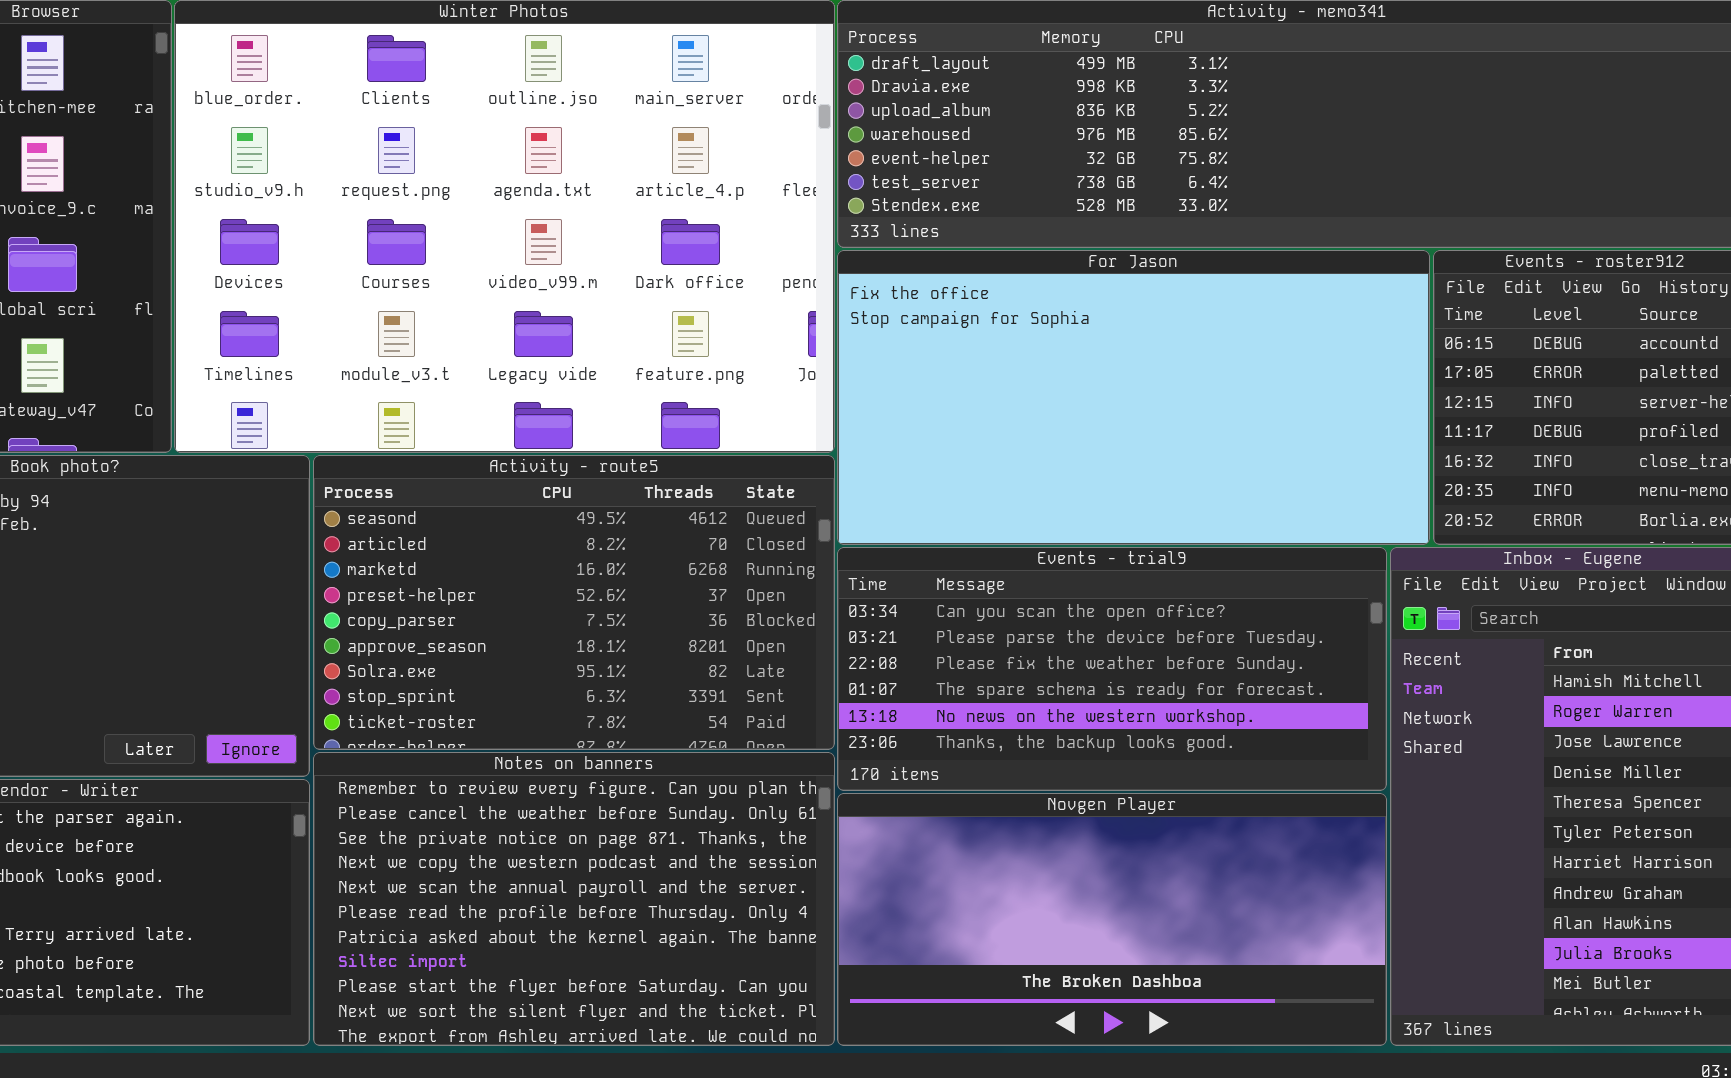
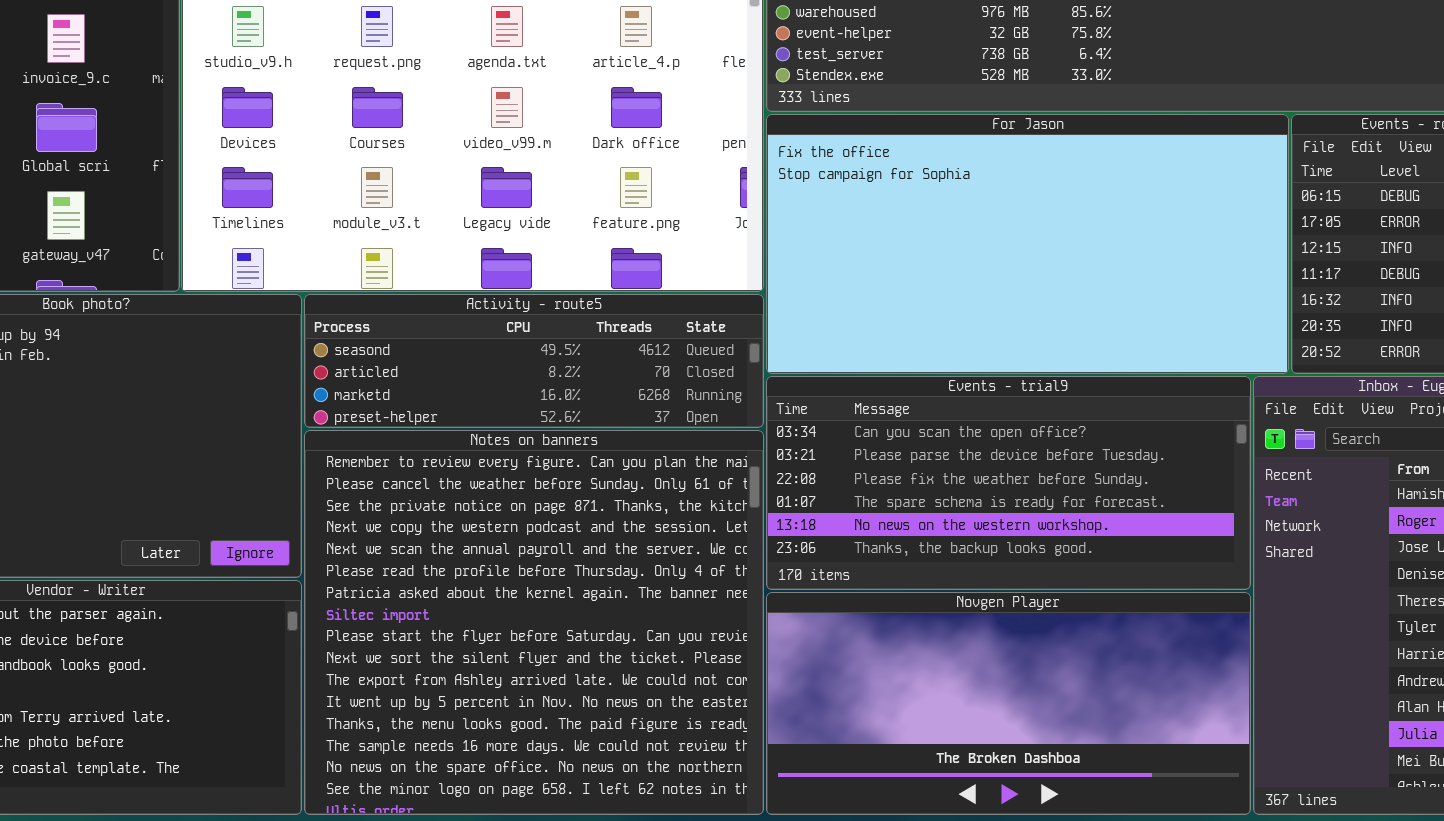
Activity - route5: [313,455,835,750] -> [304,294,764,428], resized
Notes on banners: [313,752,835,1046] -> [304,430,764,815], resized

